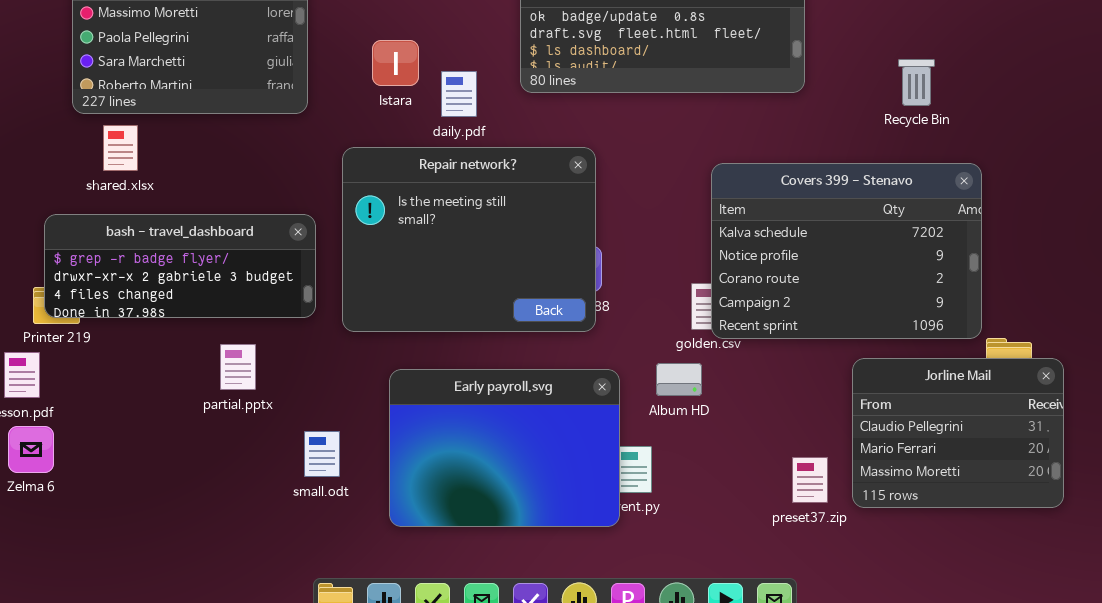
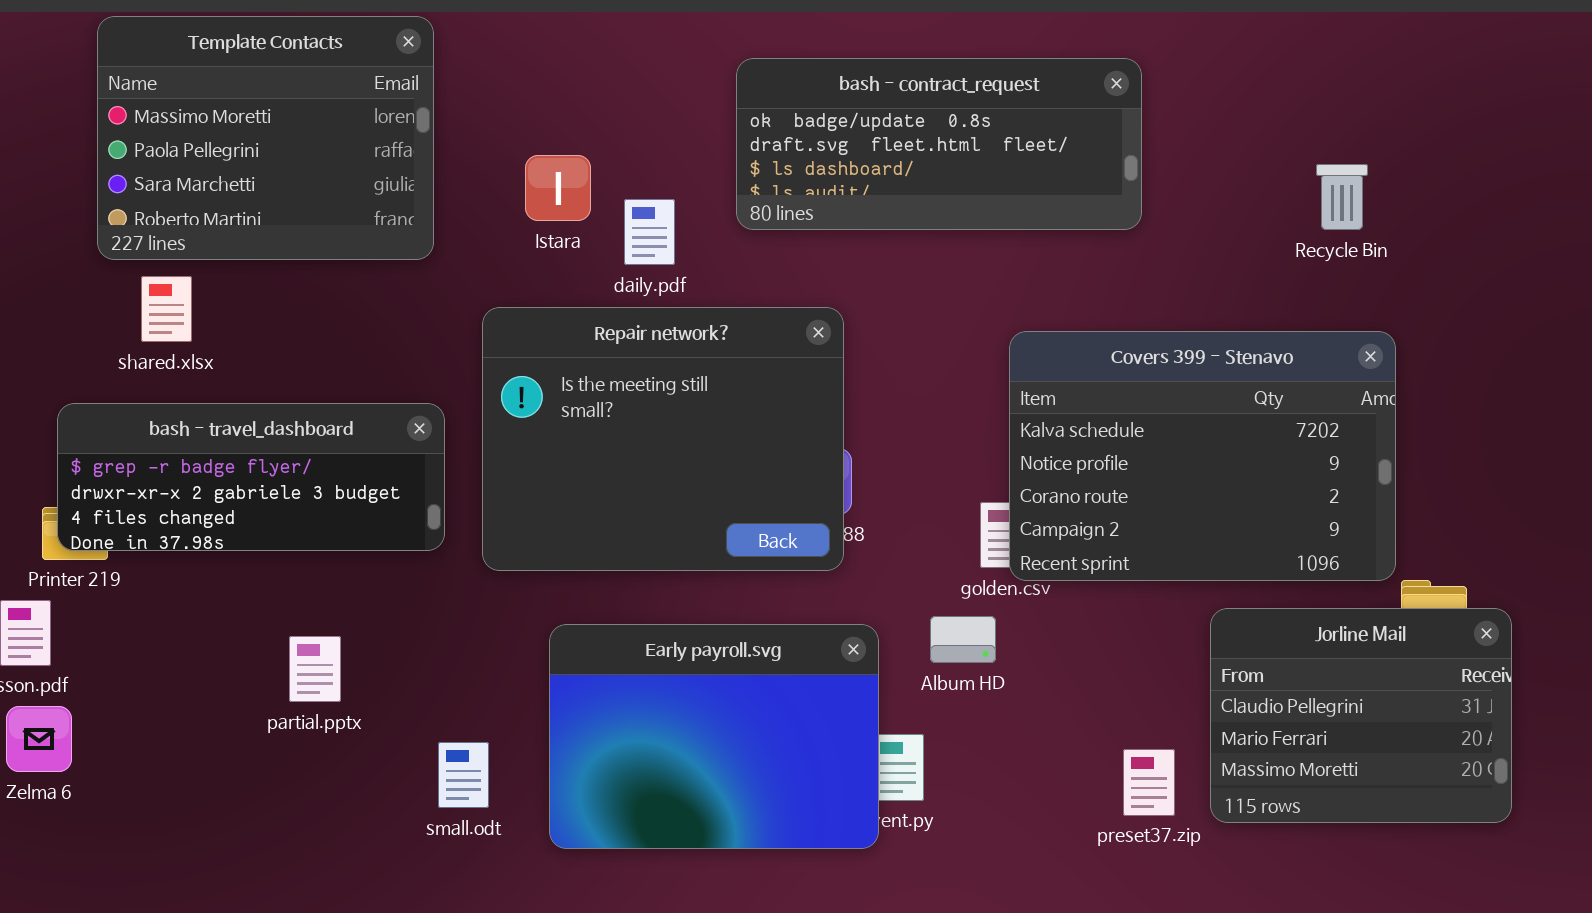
Recycle Bin: [898,59,935,106] -> [1316,164,1368,230], moved
partial.pptx: [220,344,256,390] -> [289,636,341,702], moved
small.odt: [304,431,340,477] -> [438,742,489,808], moved

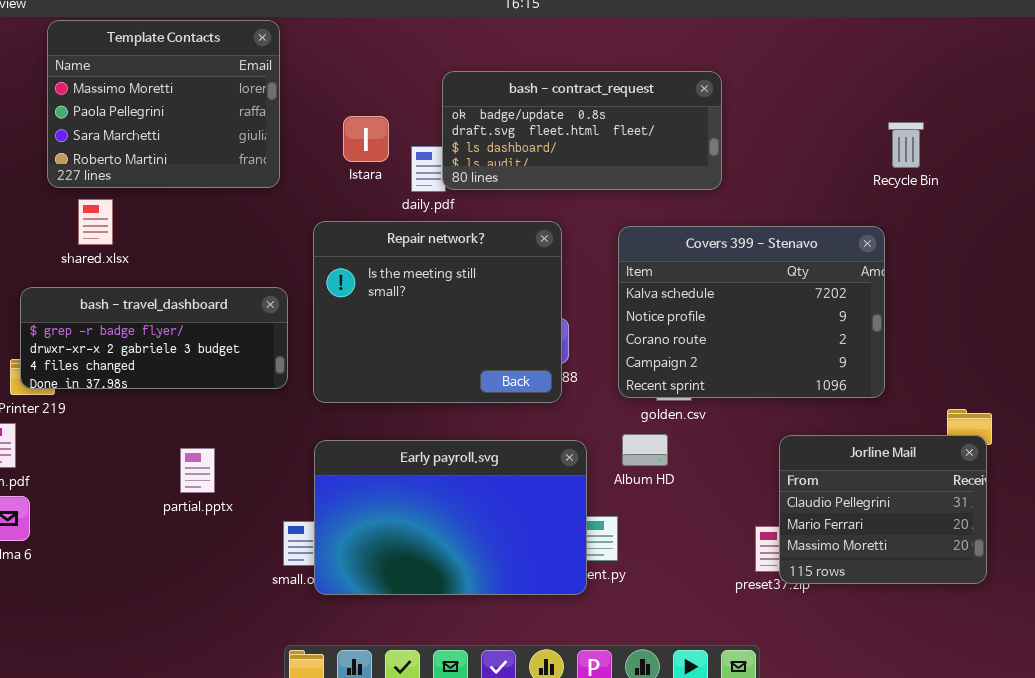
bash - contract_request: [736,58,1142,230] -> [442,71,722,190], moved
Covers 399 - Stenavo: [1009,331,1396,581] -> [618,226,885,398], moved
Jorline Mail: [1210,608,1512,823] -> [779,435,987,584], moved
Early payroll.svg: [549,624,879,849] -> [314,440,587,595], resized

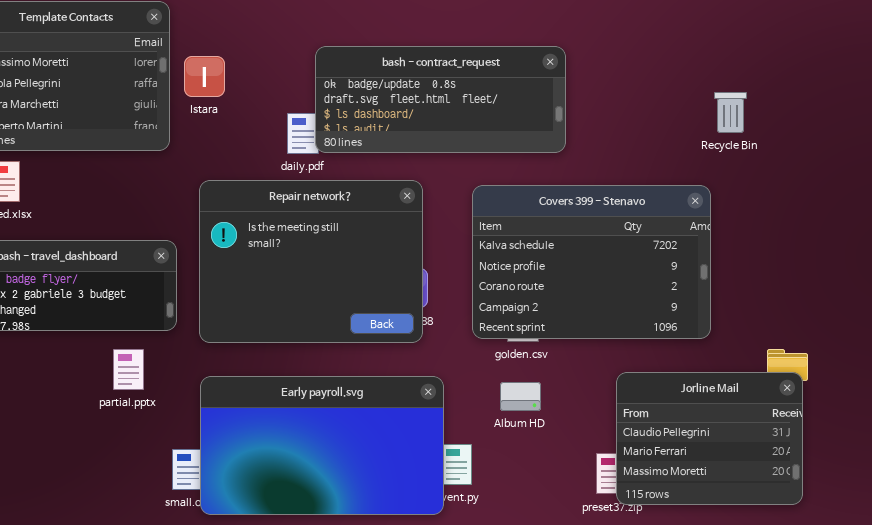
Istara: [343,116,389,162] -> [184,56,225,97], moved
Album HD: [622,434,668,466] -> [500,382,541,411], moved
partial.pptx: [180,448,215,493] -> [113,349,144,390], moved

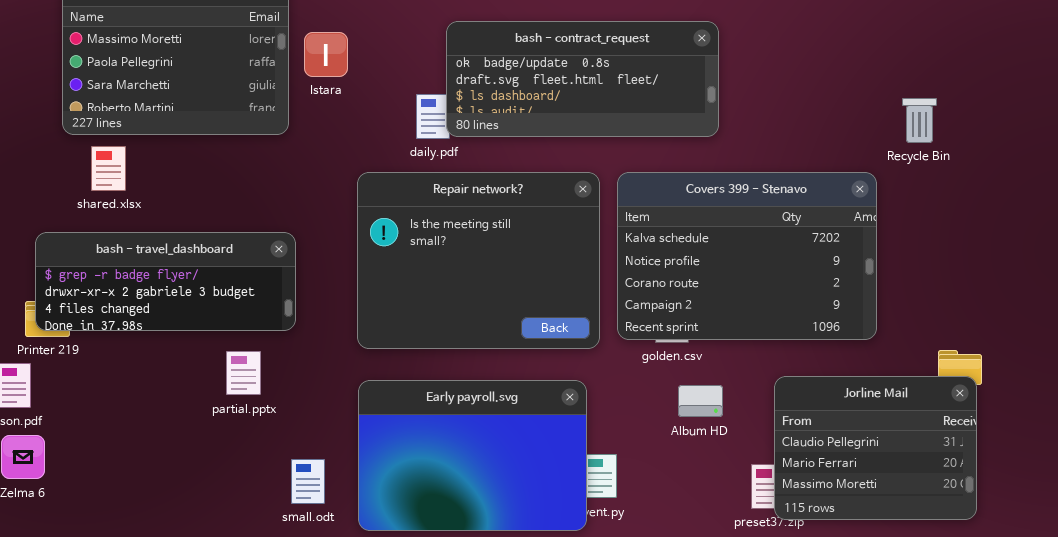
Recycle Bin: [714,92,747,133] -> [902,98,937,143], moved
Repair network?: [199,180,423,343] -> [357,172,600,349], moved
Early payroll.svg: [200,376,444,515] -> [358,380,587,531], resized
Album HD: [500,382,541,411] -> [678,385,723,417], moved

